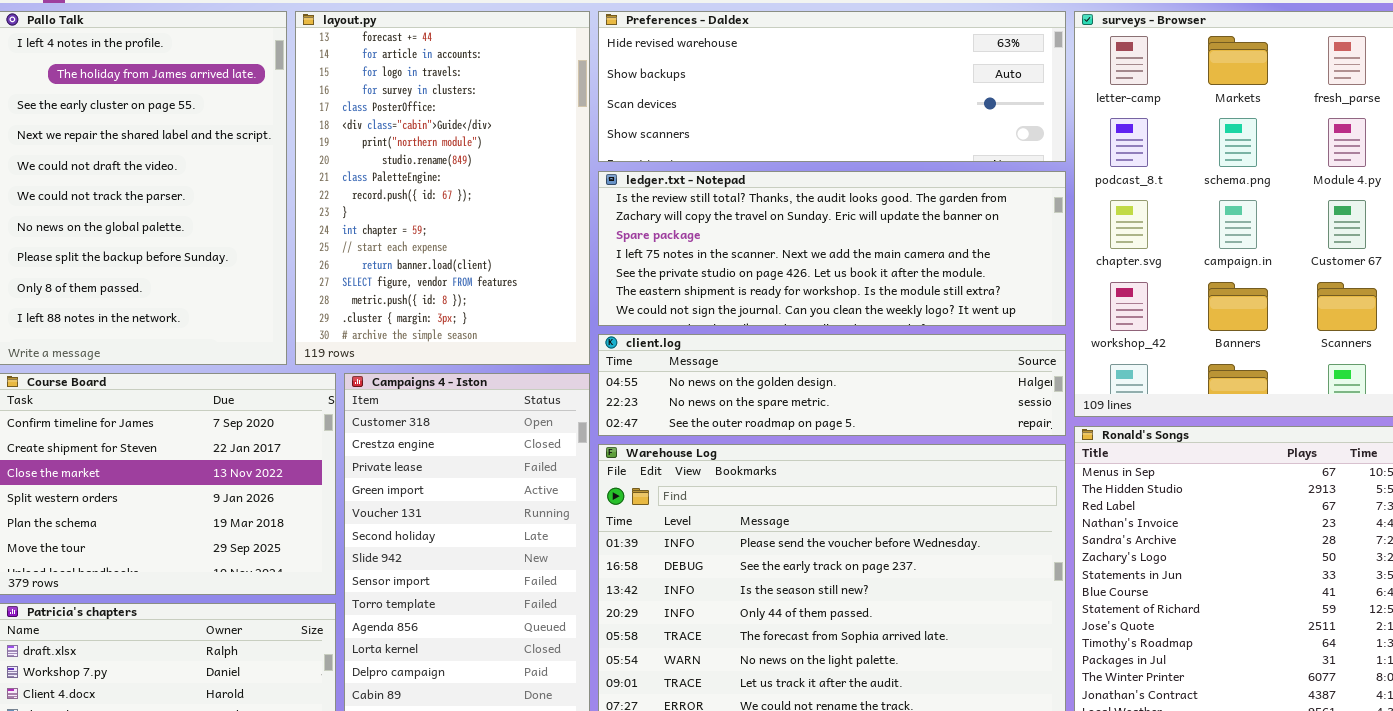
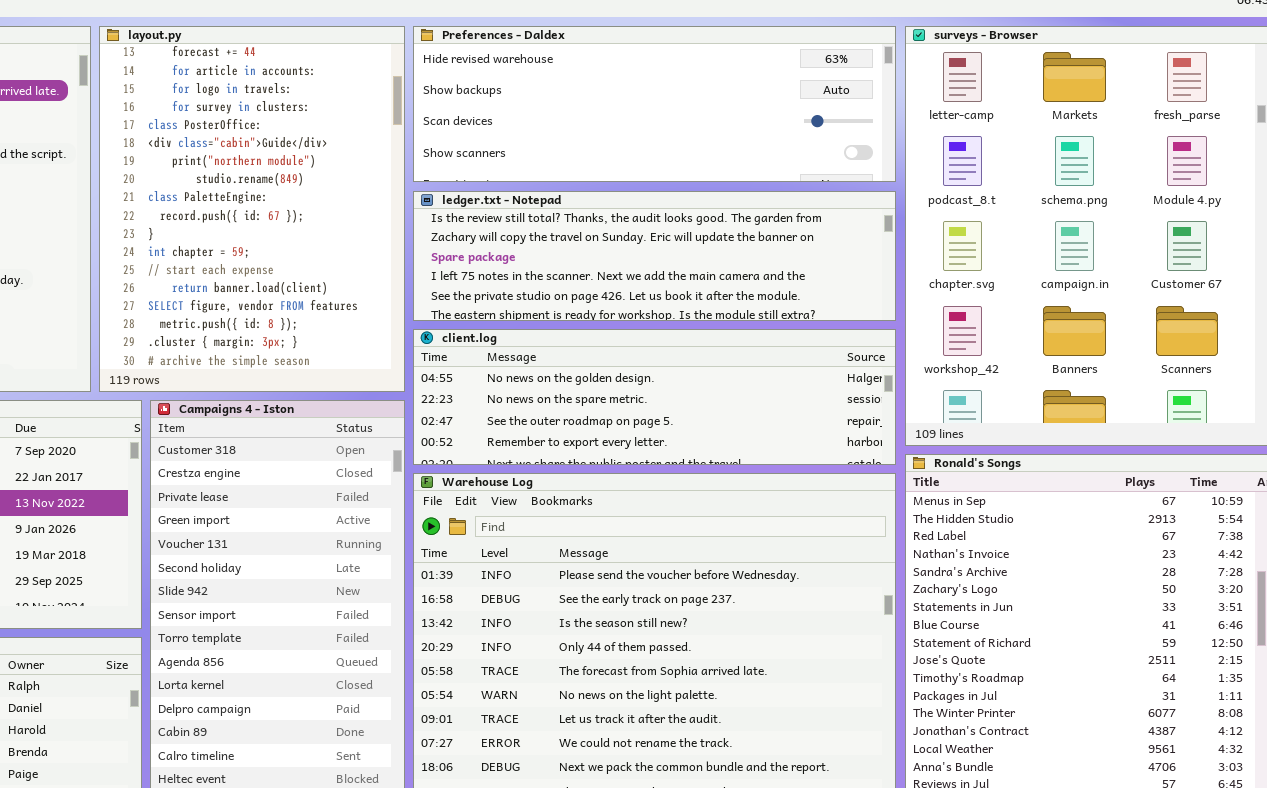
ledger.txt - Notepad: [598,171,1066,326] -> [413,191,896,321], resized
client.log: [598,334,1066,436] -> [413,329,896,465], resized

